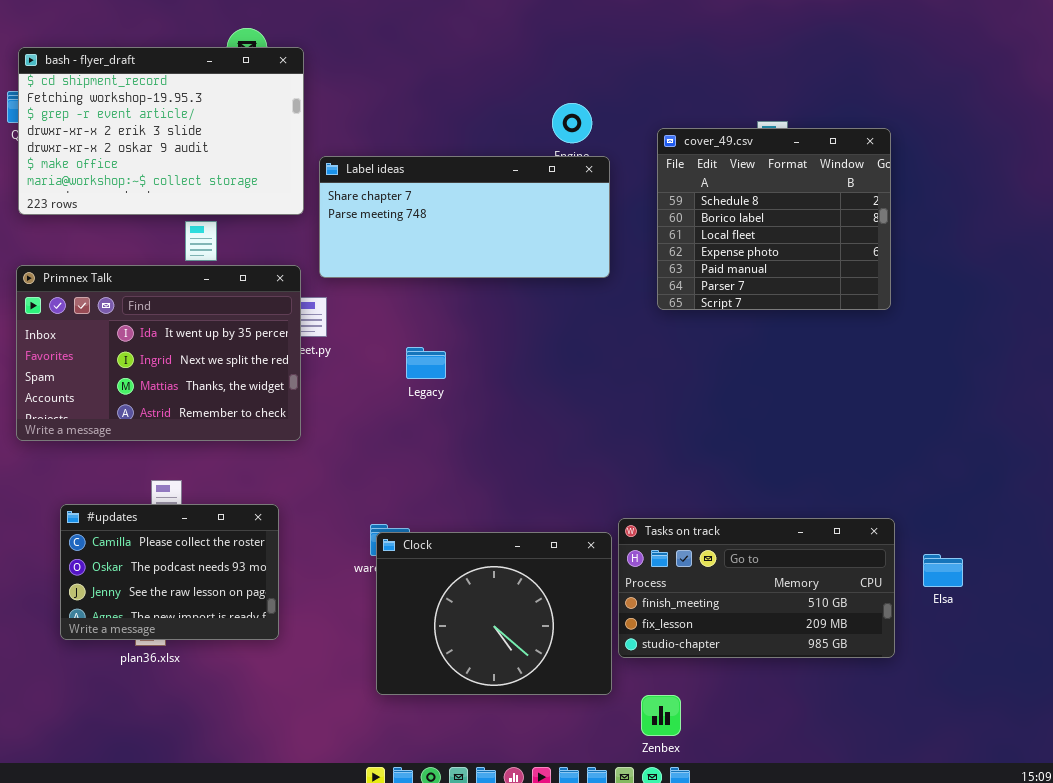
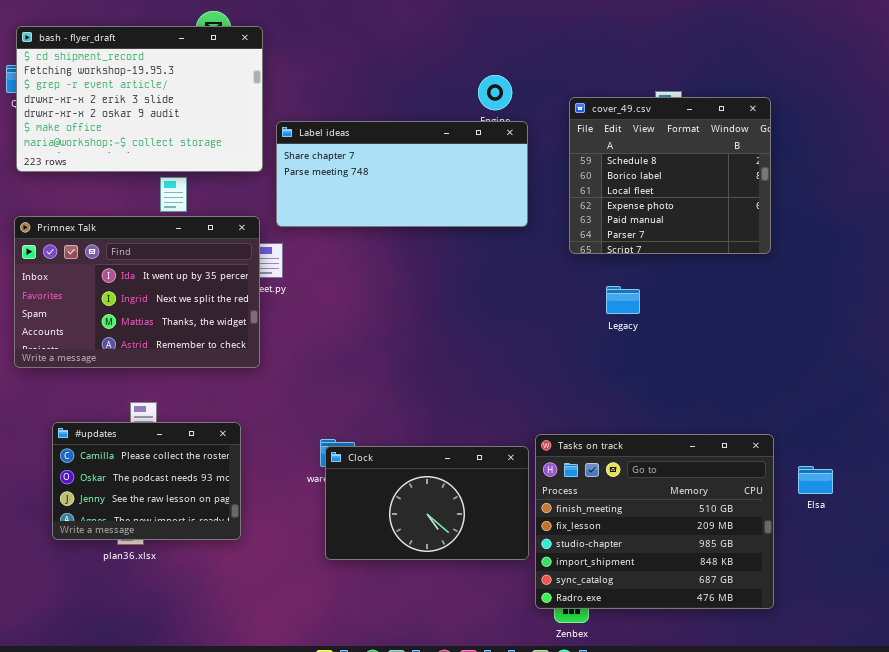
Legacy: [406,347,446,379] -> [606,286,640,314], moved
Tasks on track: [618,518,895,658] -> [535,434,774,609], resized
Clock: [376,532,612,695] -> [325,446,529,560], resized

